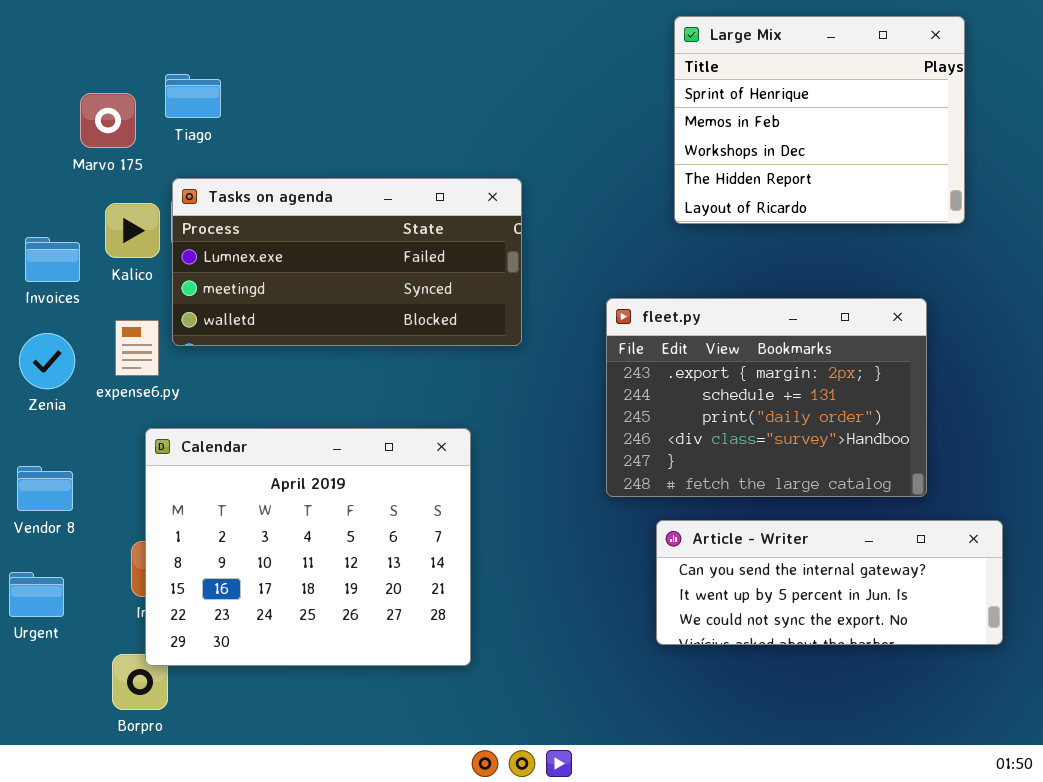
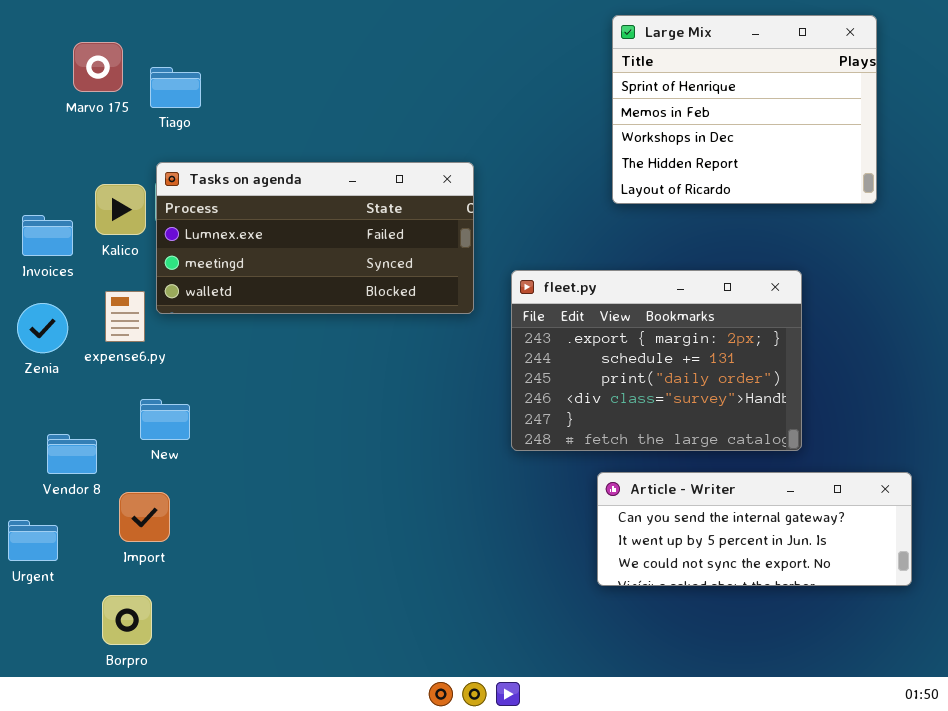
Marvo 175: [80,93,136,148] -> [73,42,123,92], moved
fleet.py: [606,298,927,497] -> [511,270,802,451], moved
Calendar: [145,428,471,666] -> none, closed
Vendor 8: [17,466,73,511] -> [47,434,97,474], moved

